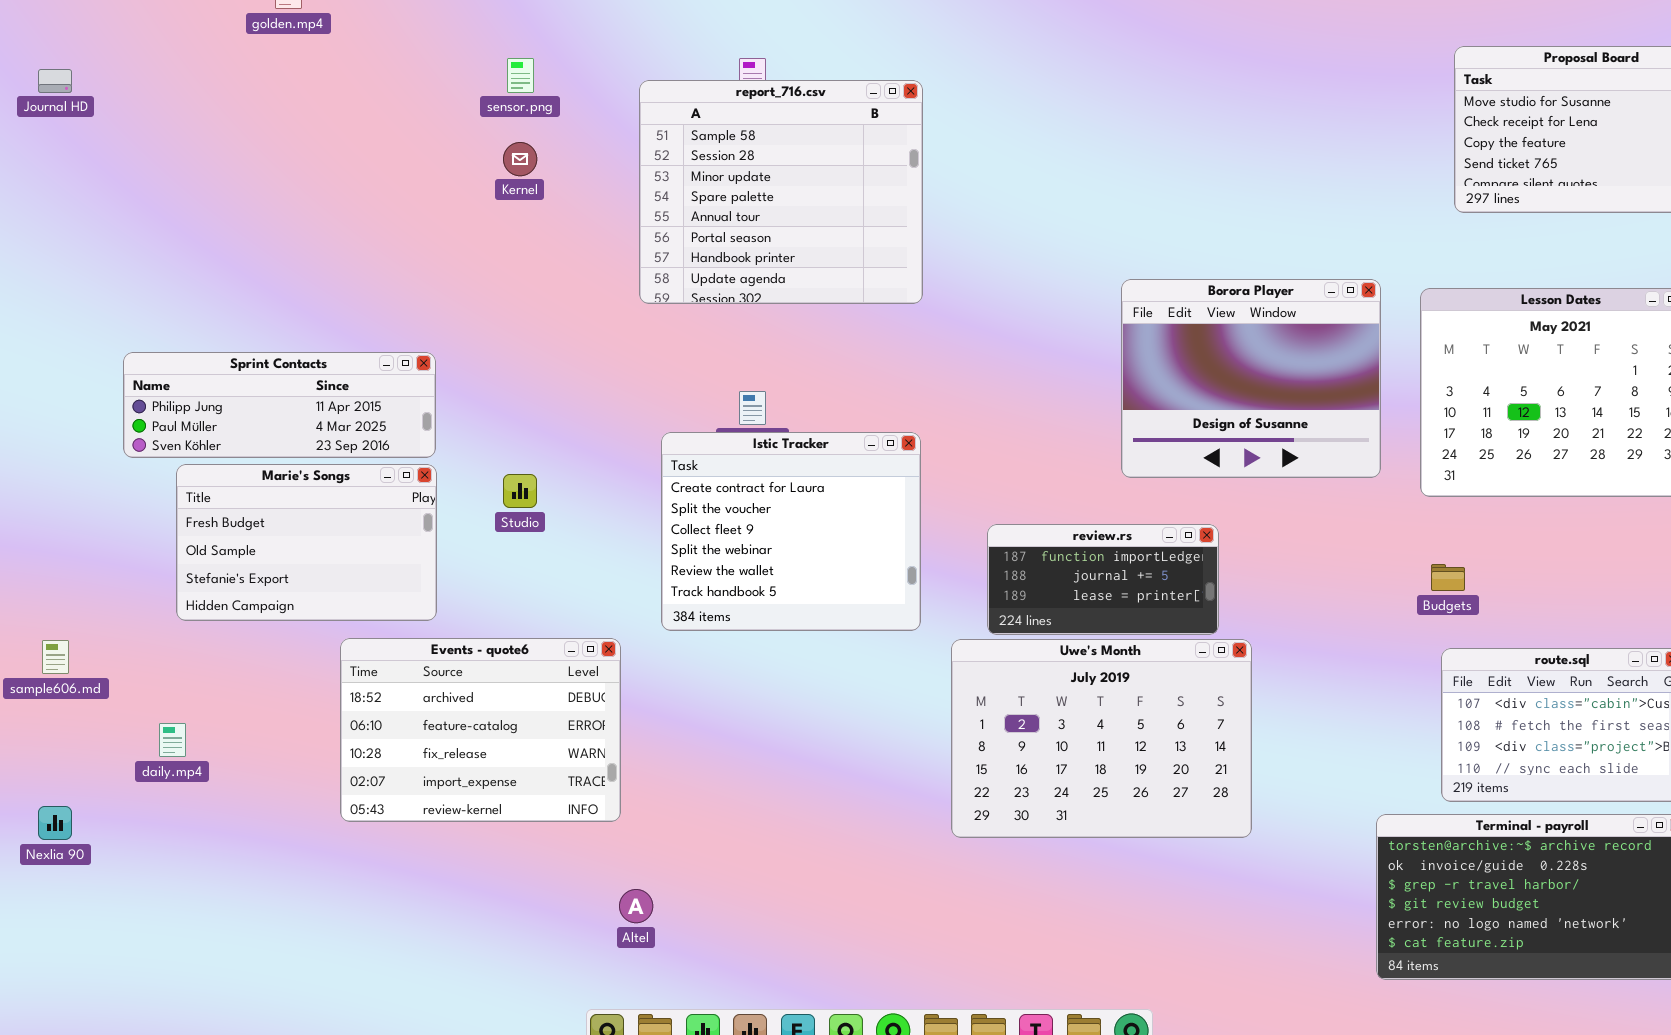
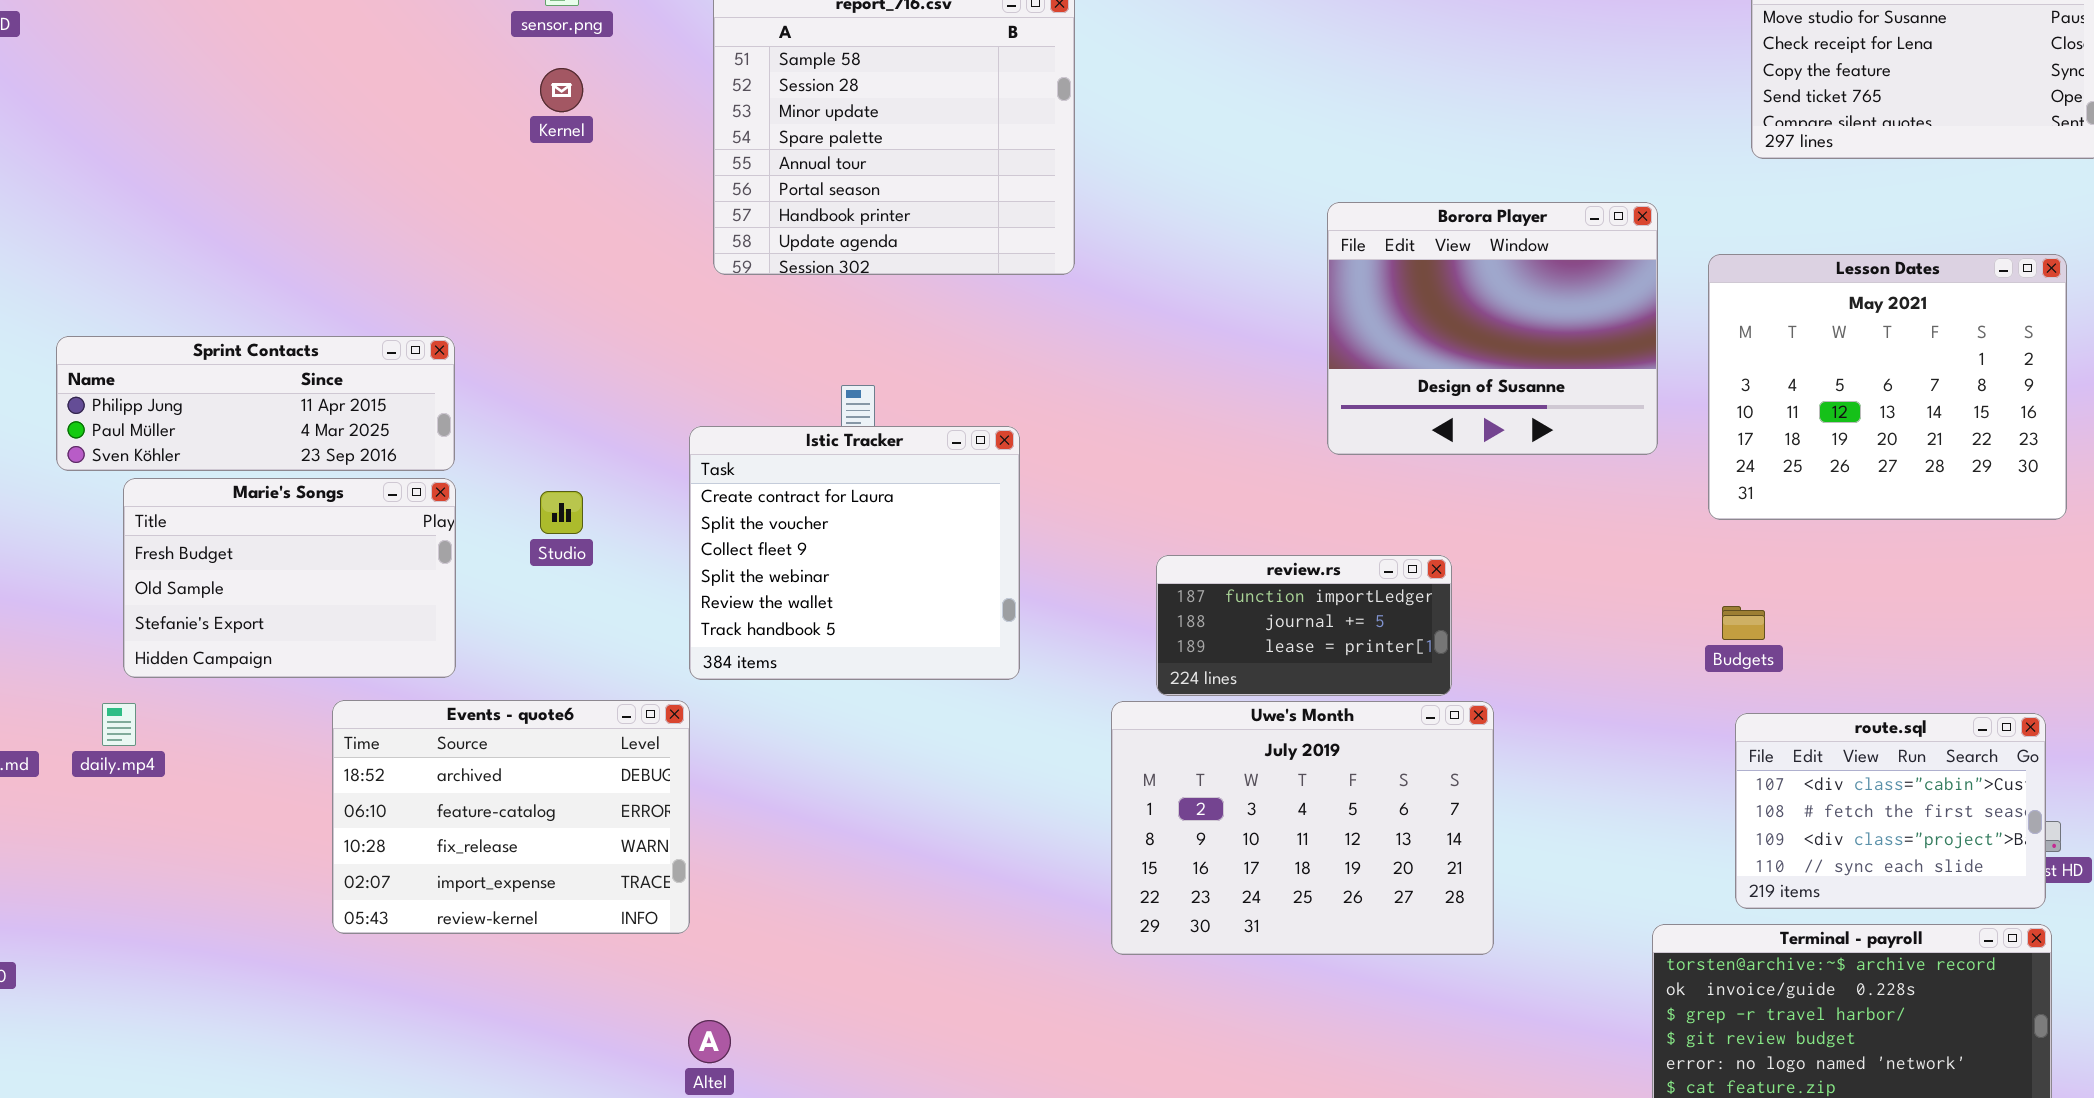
Borora Player: [1121,279,1381,478] -> [1327,202,1658,455], moved
Istic Tracker: [661,432,921,631] -> [689,426,1020,680], moved
daily.mp4: [159,723,186,757] -> [102,703,136,746], moved

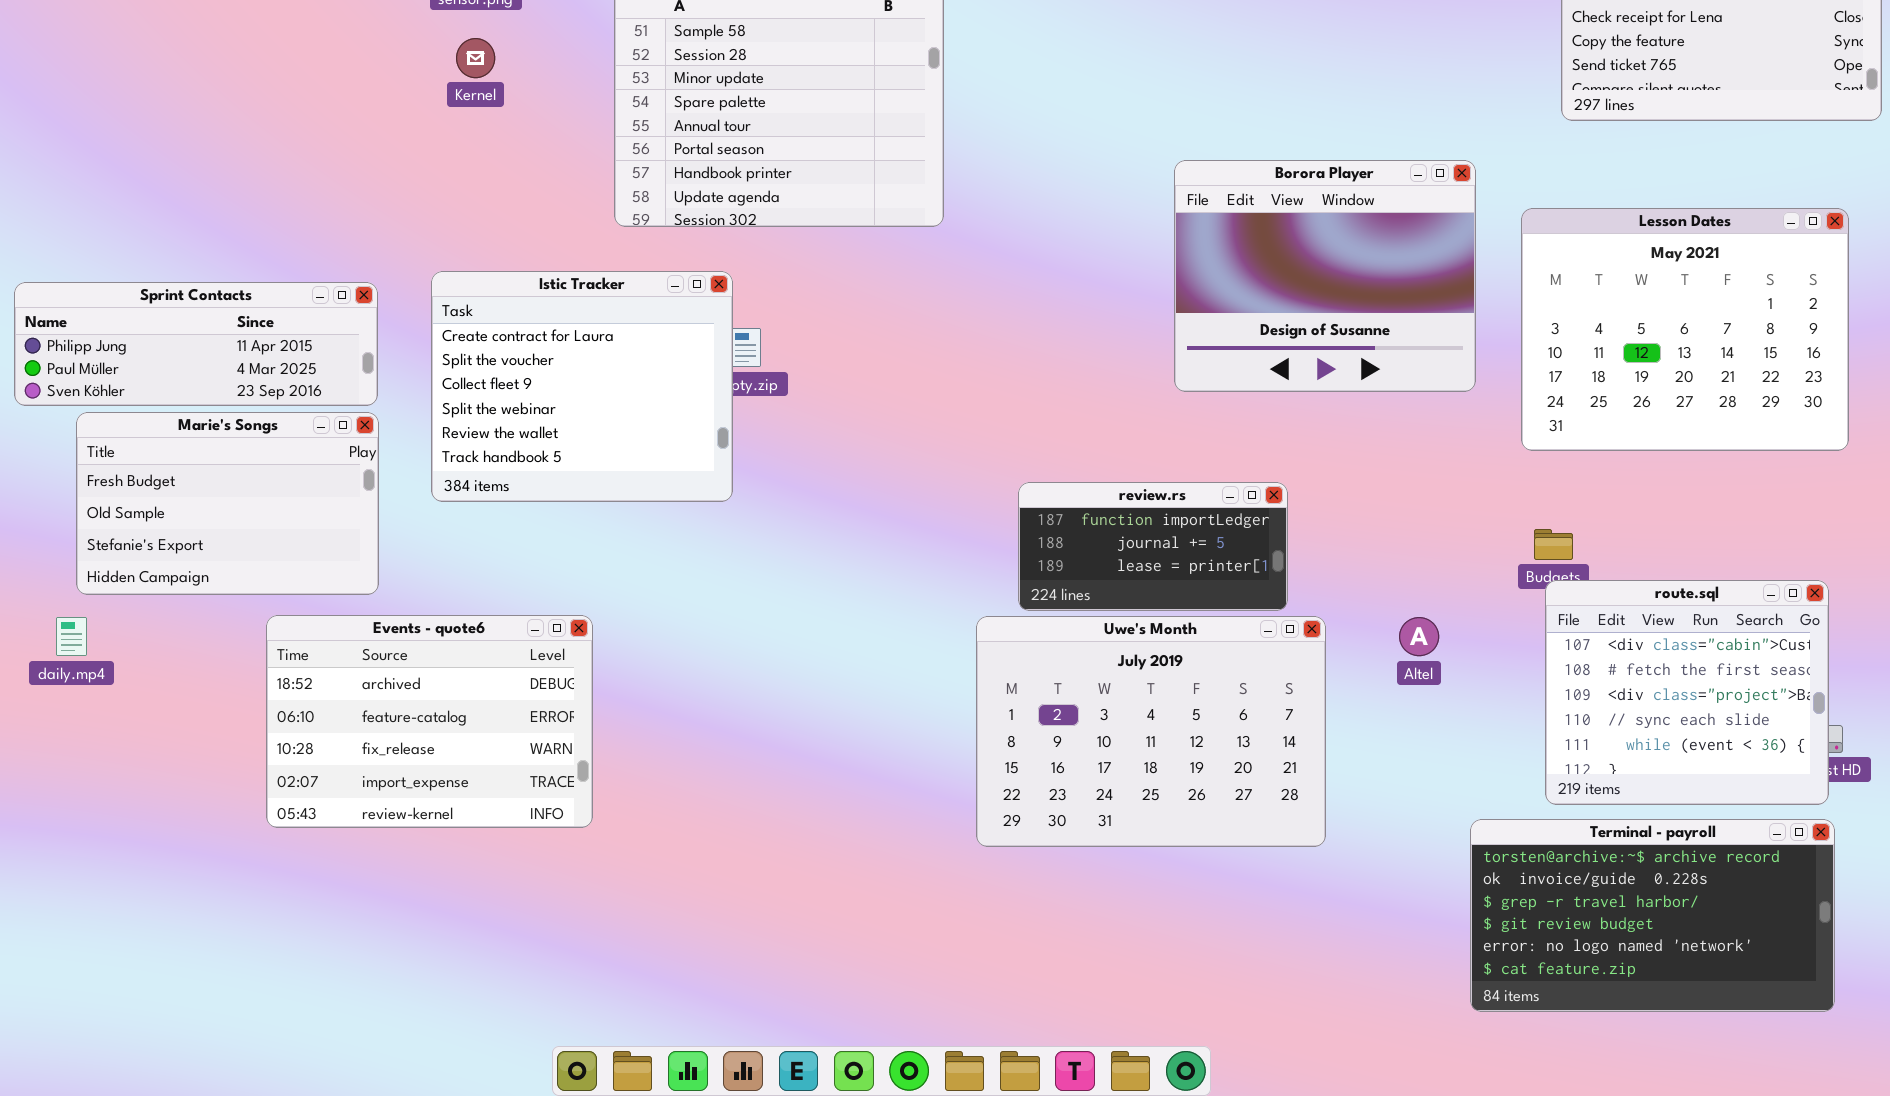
Istic Tracker: [689,426,1020,680] -> [431,271,733,502], moved
route.sql: [1735,713,2046,909] -> [1545,580,1829,805], resized
Altel: [688,1020,731,1063] -> [1399,617,1439,656], moved

